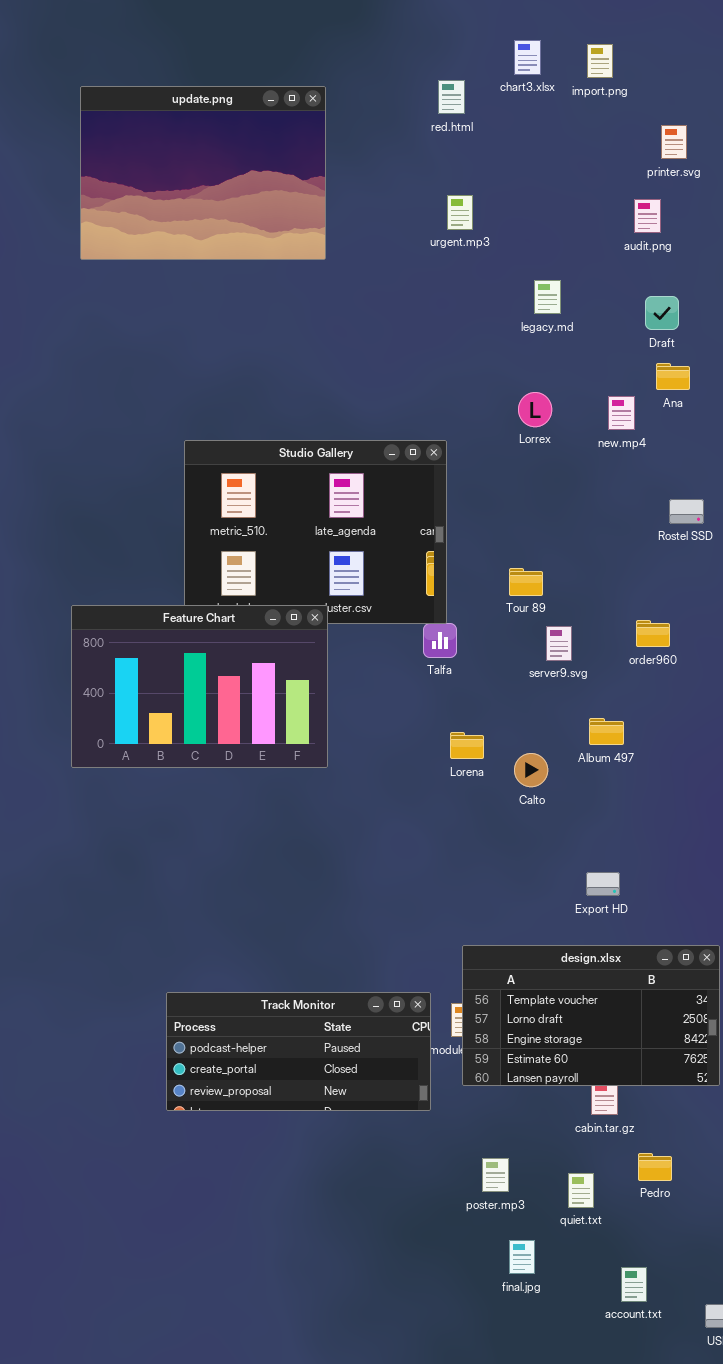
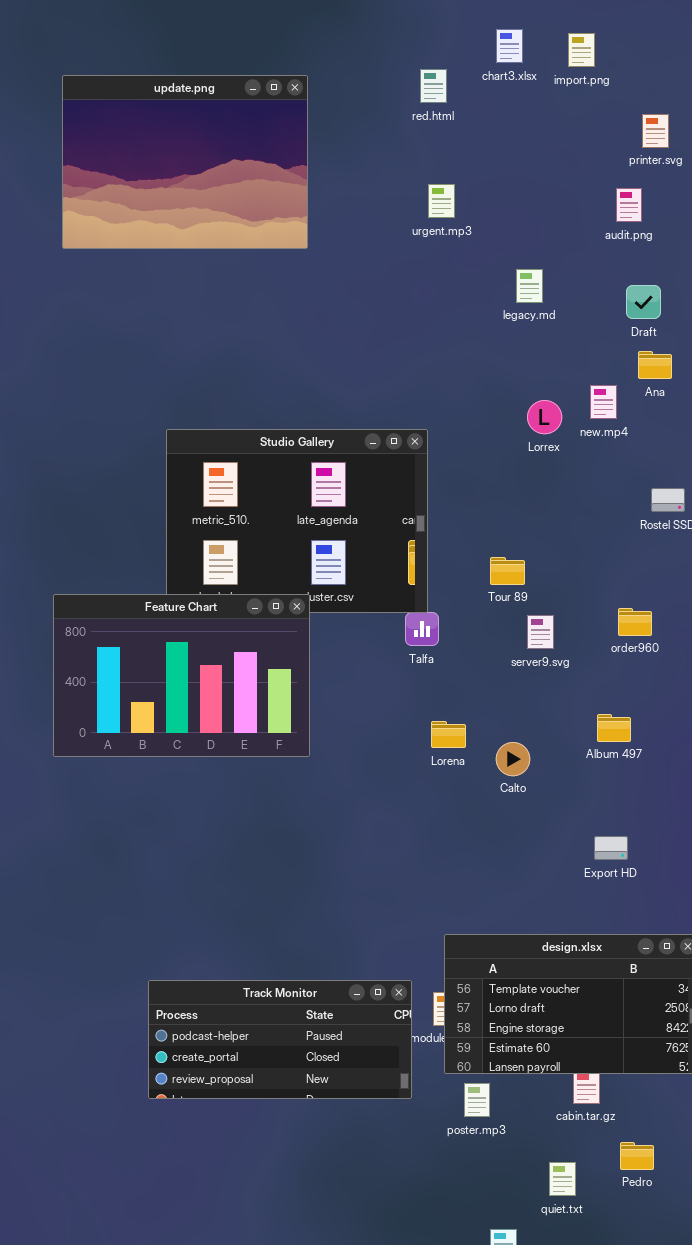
Lorrex: [518,392,552,427] -> [527,400,562,434], moved
Album 497: [589,718,624,745] -> [597,714,631,742], moved
Export HD: [586,872,620,896] -> [594,836,628,860], moved
poster.mp3: [482,1158,509,1192] -> [464,1083,490,1117], moved

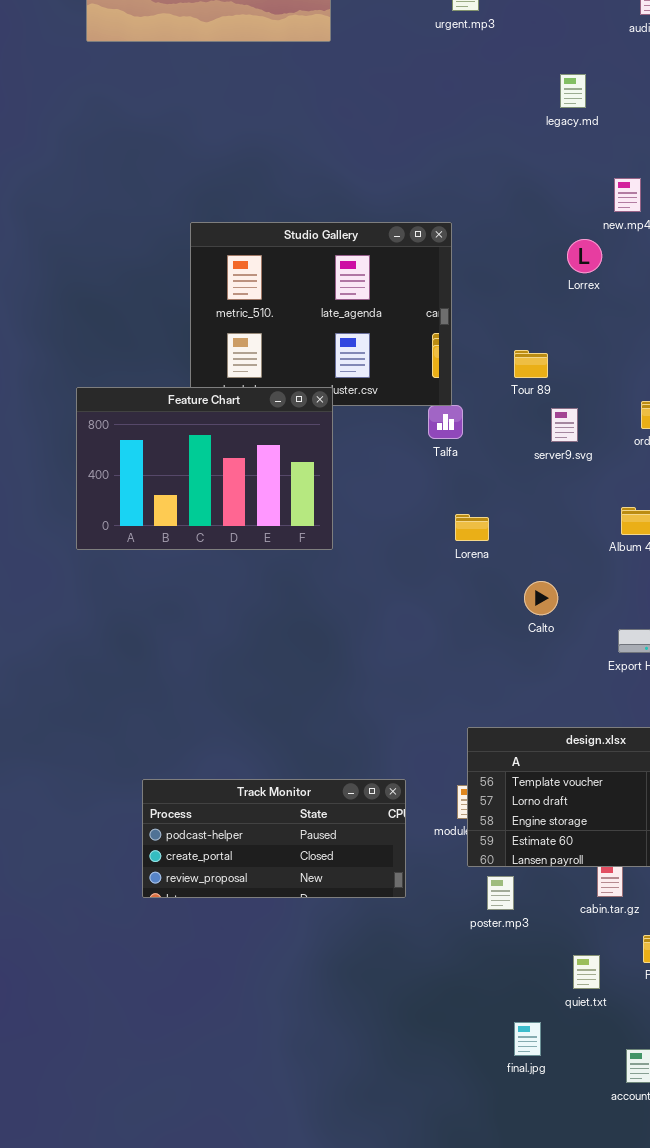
legacy.md: [516,269,543,303] -> [560,74,586,108], moved
Lorrex: [527,400,562,434] -> [567,239,602,273], moved
Calto: [496,742,530,776] -> [524,581,558,615], moved
Track Monitor: [148,980,412,1099] -> [142,779,406,898], moved

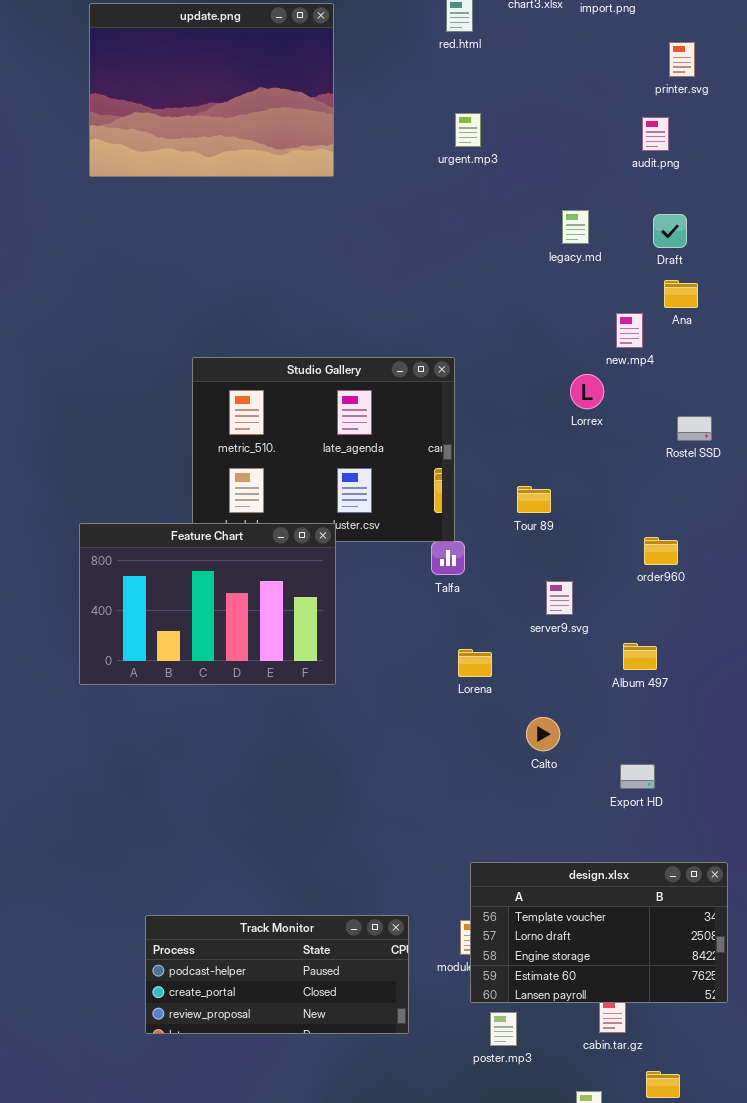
server9.svg: [551,408,578,442] -> [546,581,573,615], moved

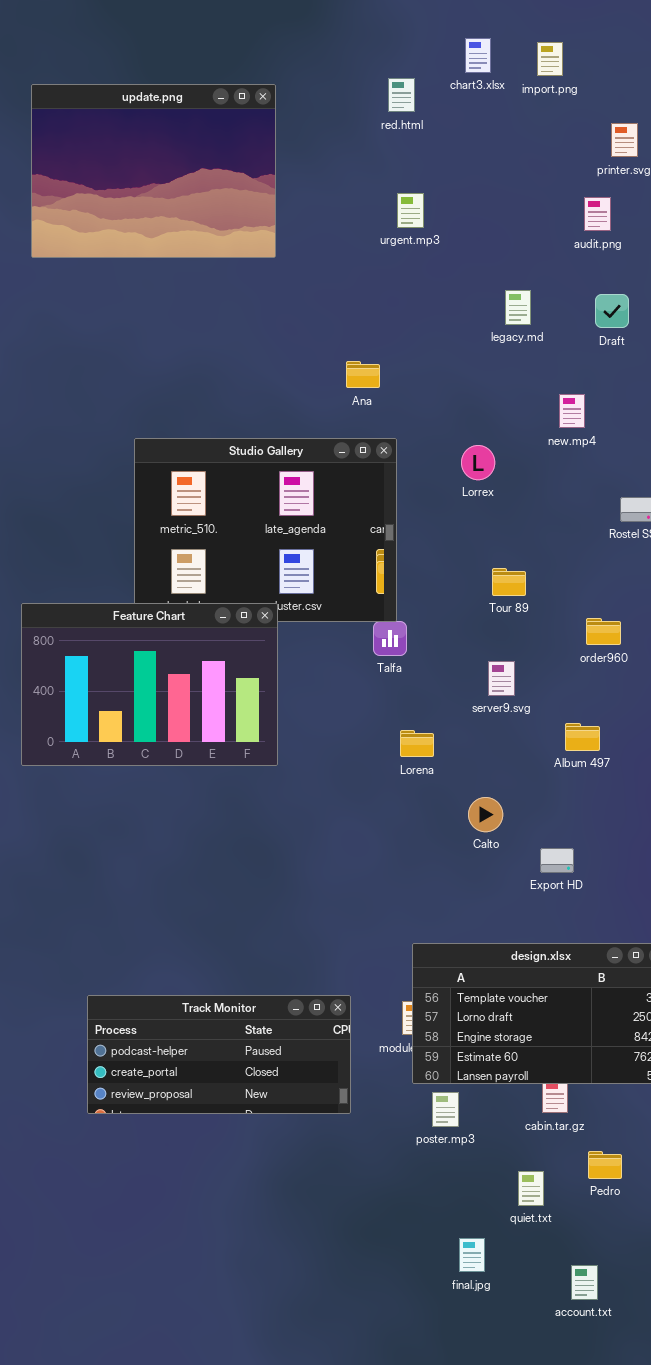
Ana: [664,280,698,308] -> [346,361,380,388], moved
Lorrex: [570,374,604,409] -> [461,445,495,480], moved
Tour 89: [517,486,551,513] -> [492,568,526,596], moved
Export HD: [620,764,655,789] -> [540,848,574,873], moved

